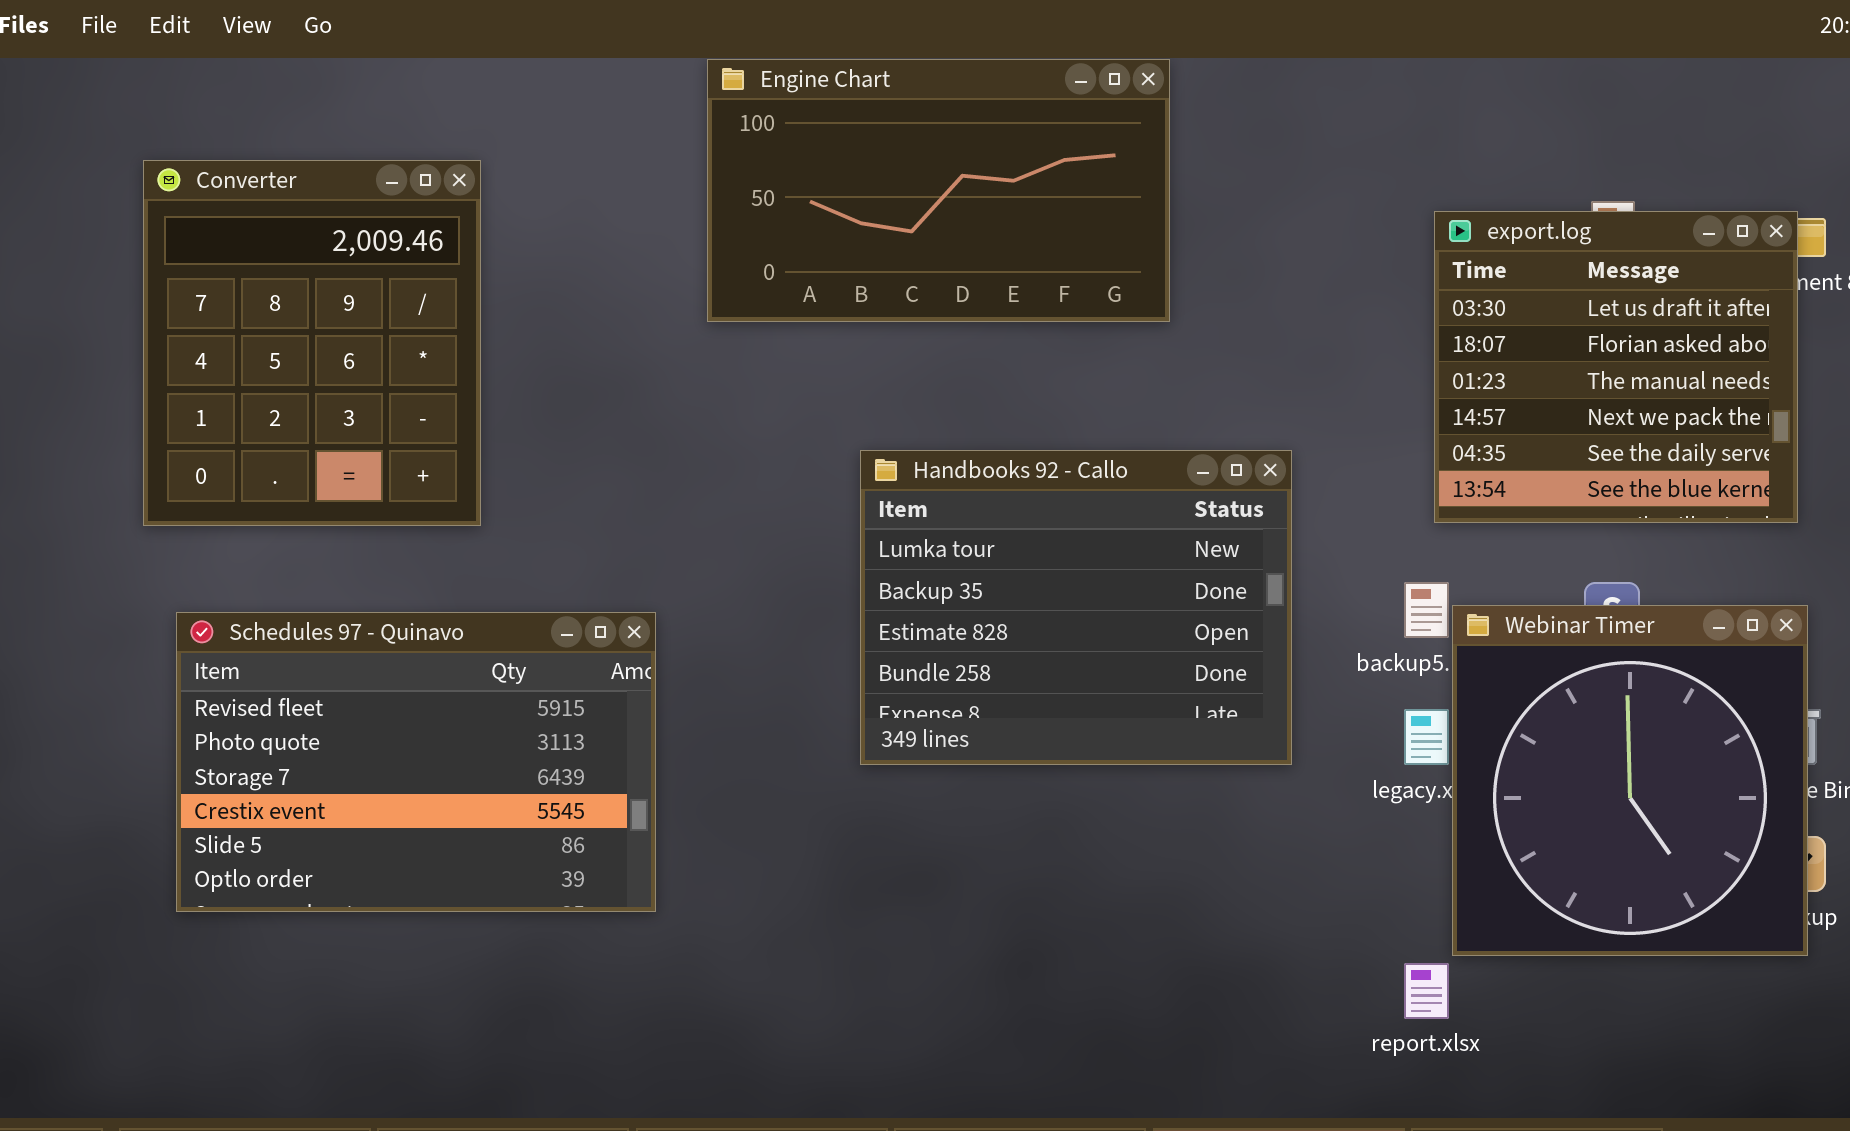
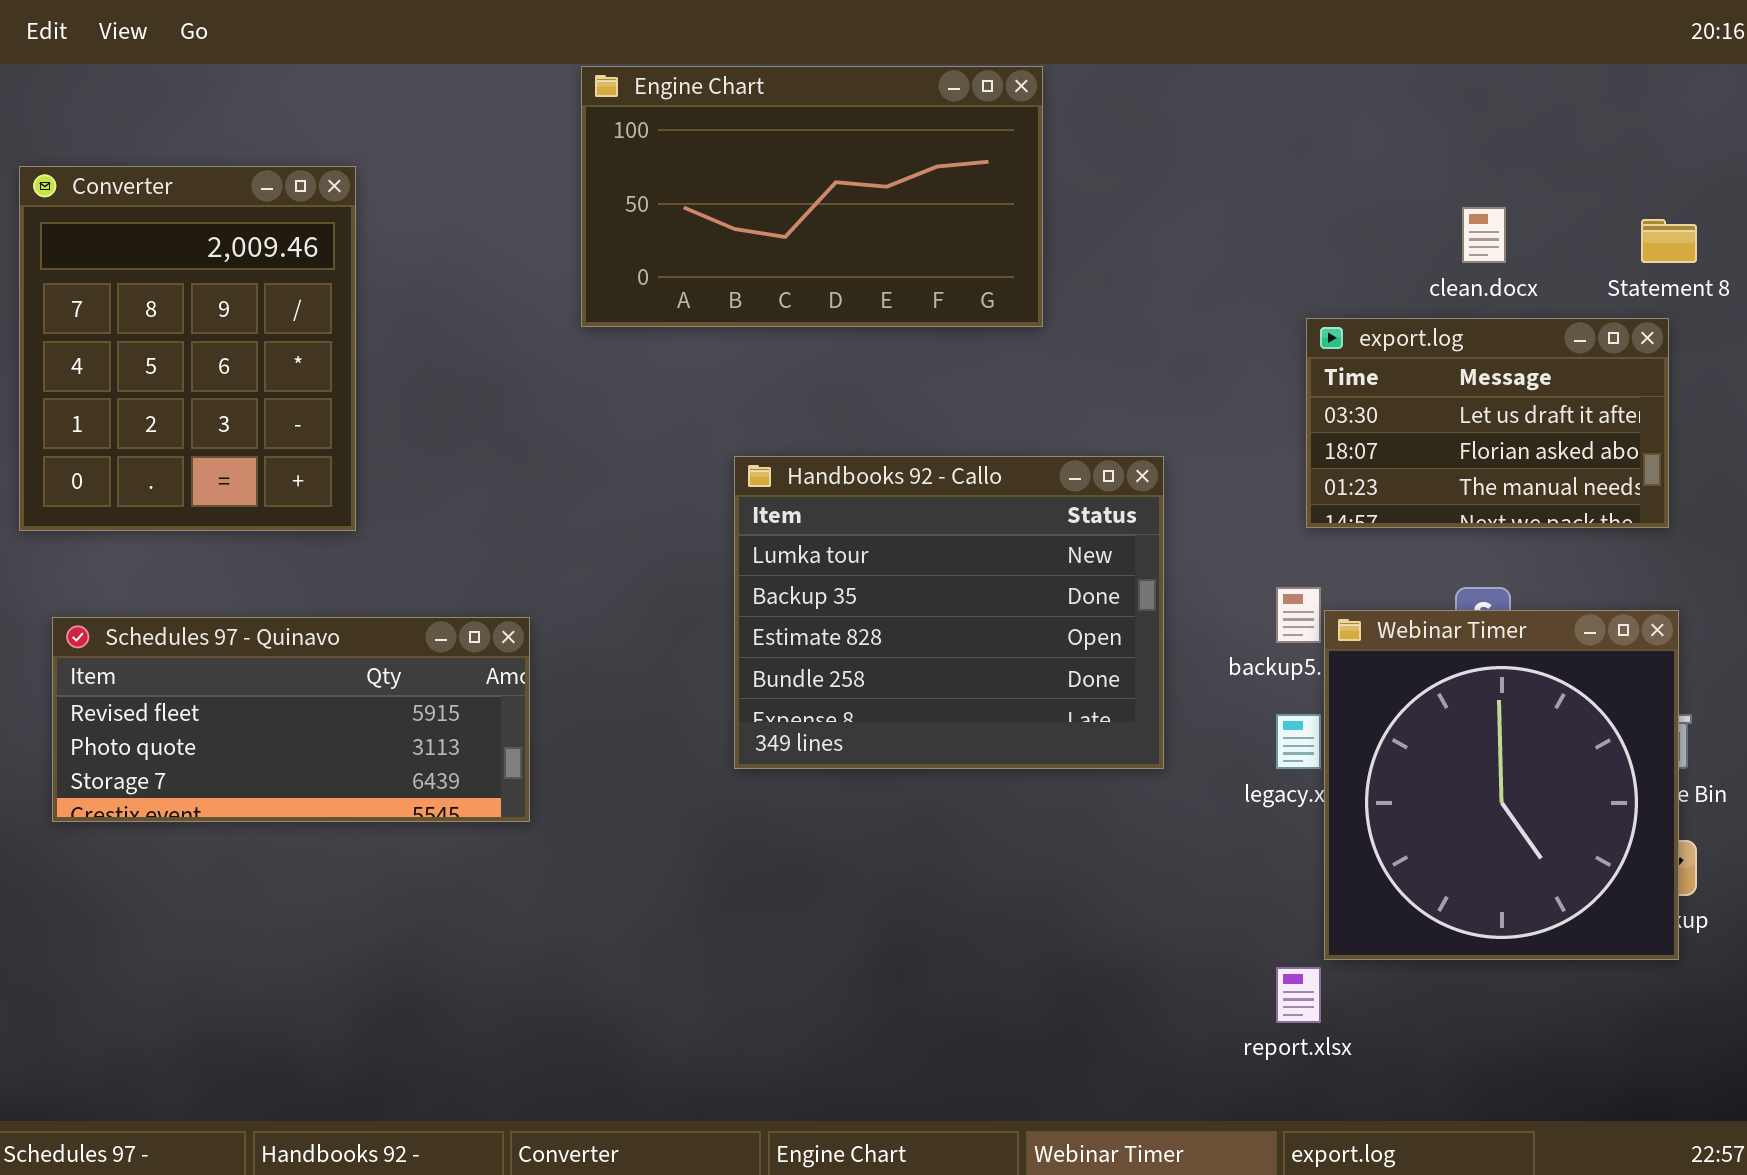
export.log: [1434,211,1798,523] -> [1306,318,1669,528], resized
Schedules 97 - Quinavo: [176,612,656,912] -> [52,617,530,822], resized

